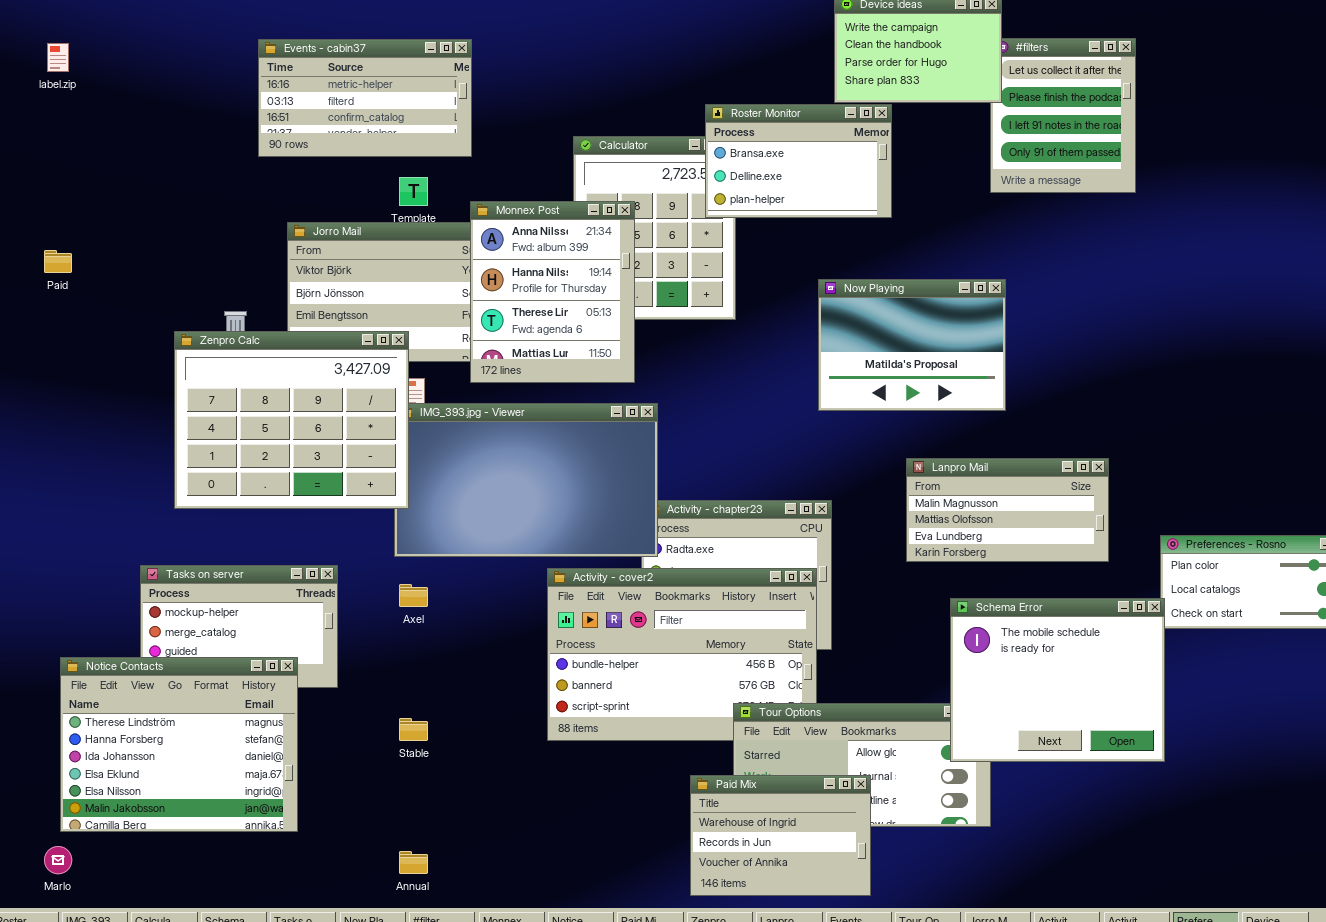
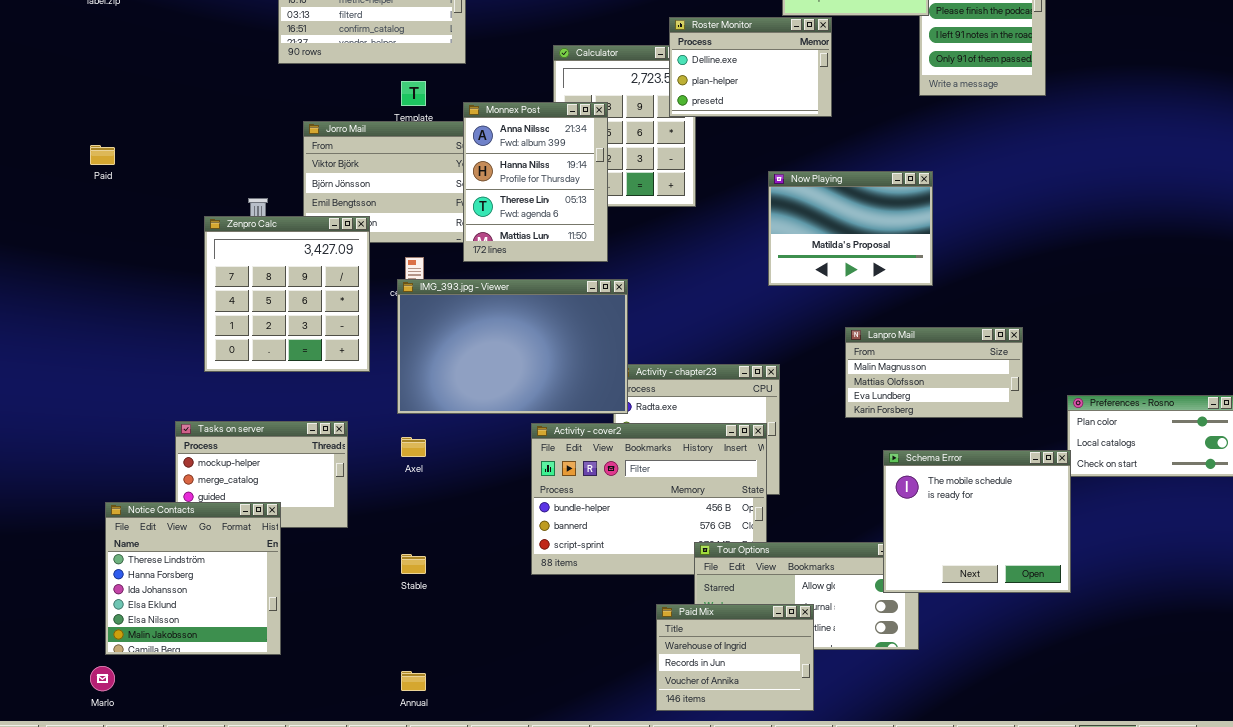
Roster Monitor: [705,104,892,218] -> [669,17,832,117], scrolled down 1 row
Zenpro Calc: [174,331,409,509] -> [204,216,370,372], resized
Notice Contacts: [60,657,298,832] -> [105,502,281,655], resized

